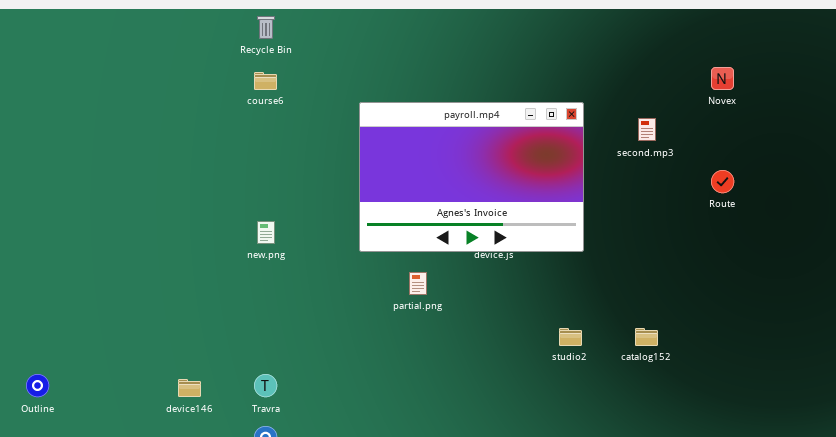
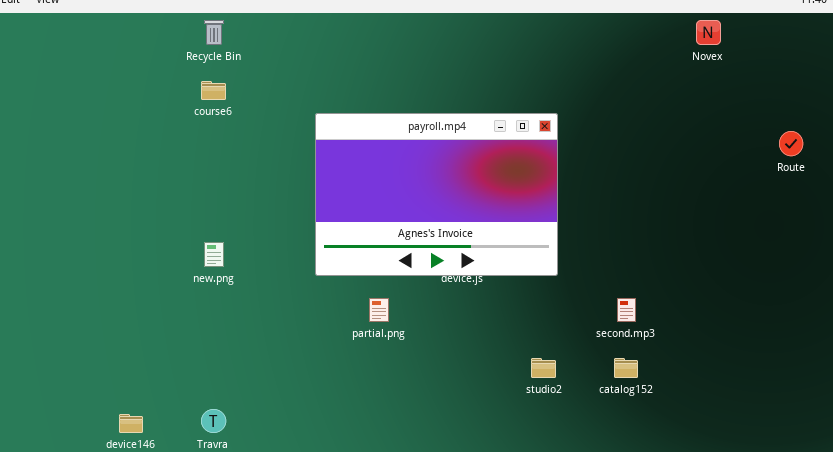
Novex: [711,67,734,90] -> [696,20,721,45], moved
second.mp3: [638,118,656,141] -> [617,298,636,322], moved
Route: [711,170,734,193] -> [779,131,803,156], moved

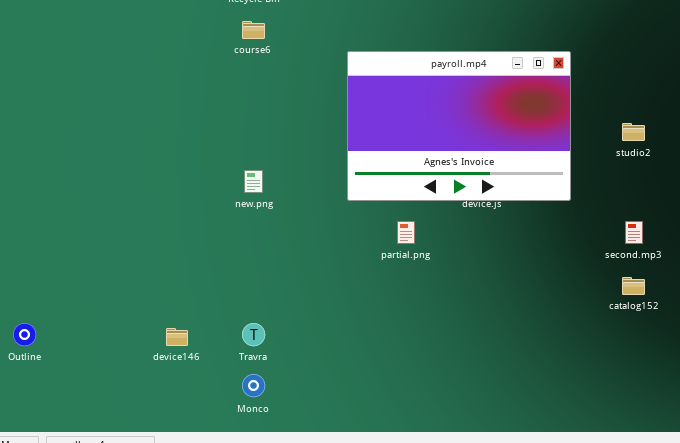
studio2: [531,358,556,378] -> [622,123,645,141], moved

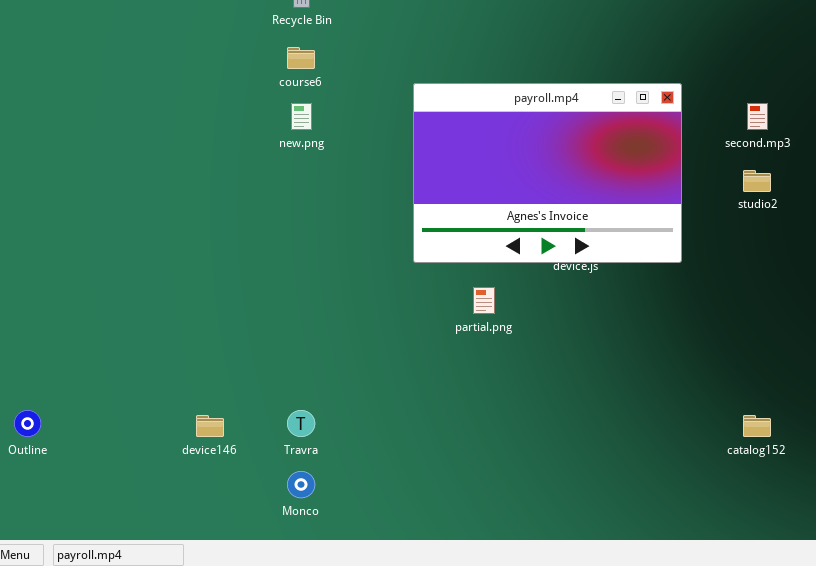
new.png: [244,170,263,193] -> [291,103,312,130], moved
second.mp3: [625,221,643,244] -> [747,103,768,130], moved
catalog152: [622,277,645,295] -> [743,415,771,437], moved

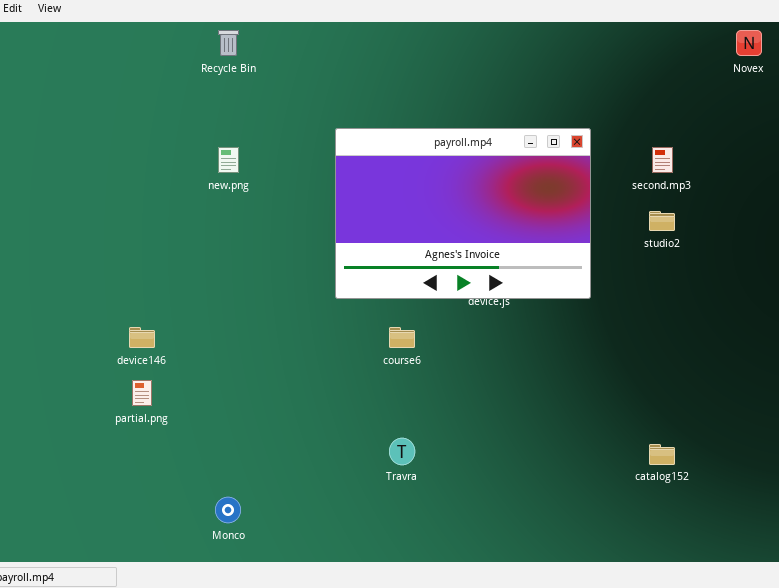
course6: [287,47,315,69] -> [389,327,415,348], moved
partial.png: [473,287,495,314] -> [132,380,152,406], moved
Travra: [287,410,315,437] -> [389,438,415,465], moved
device146: [196,415,224,437] -> [129,327,155,348], moved

